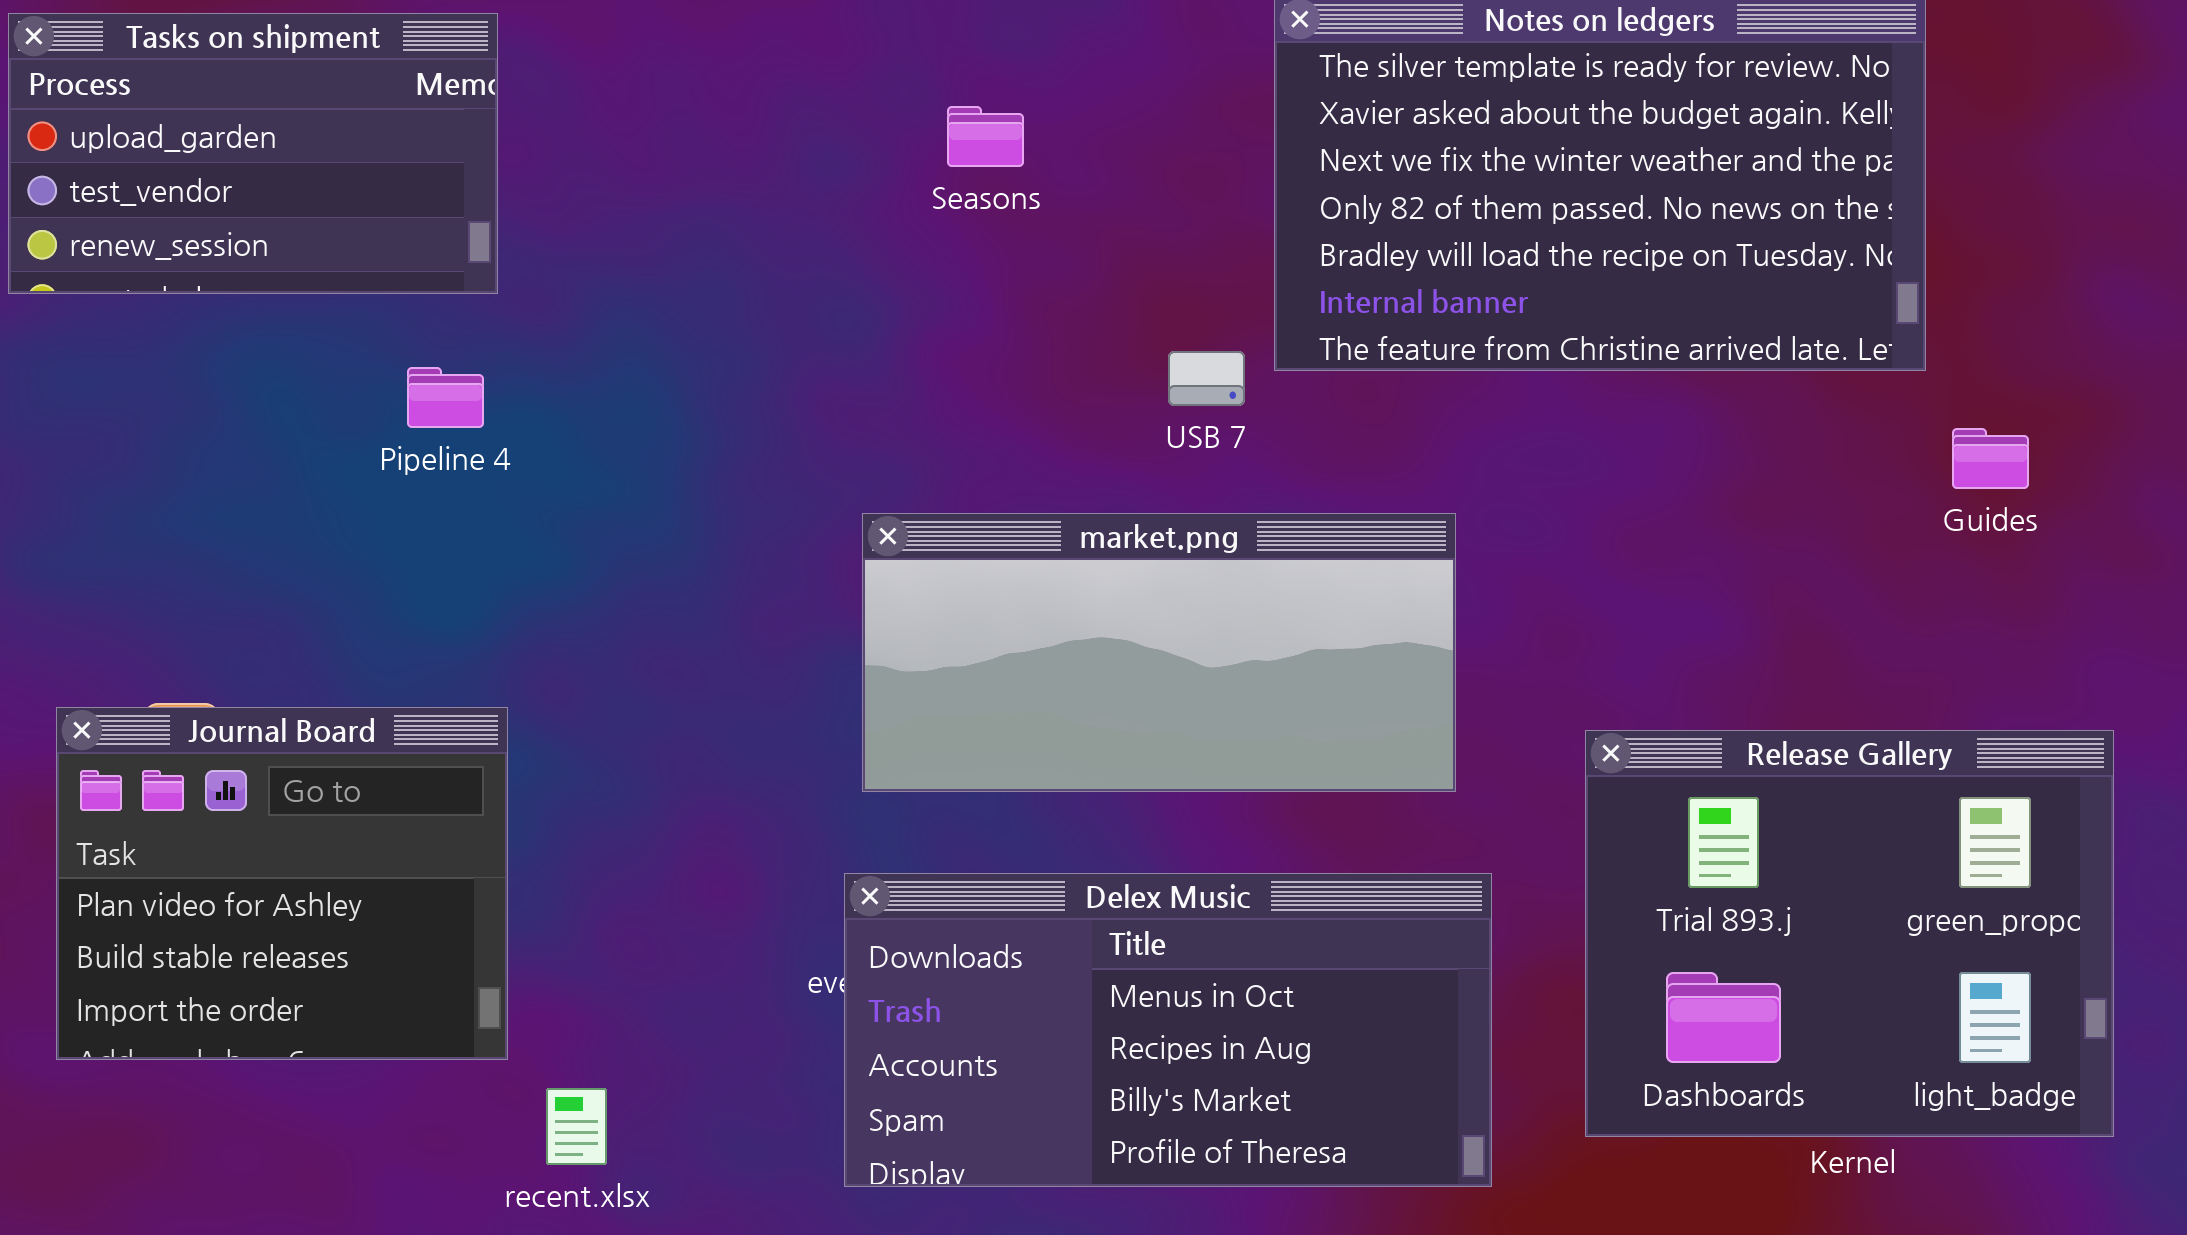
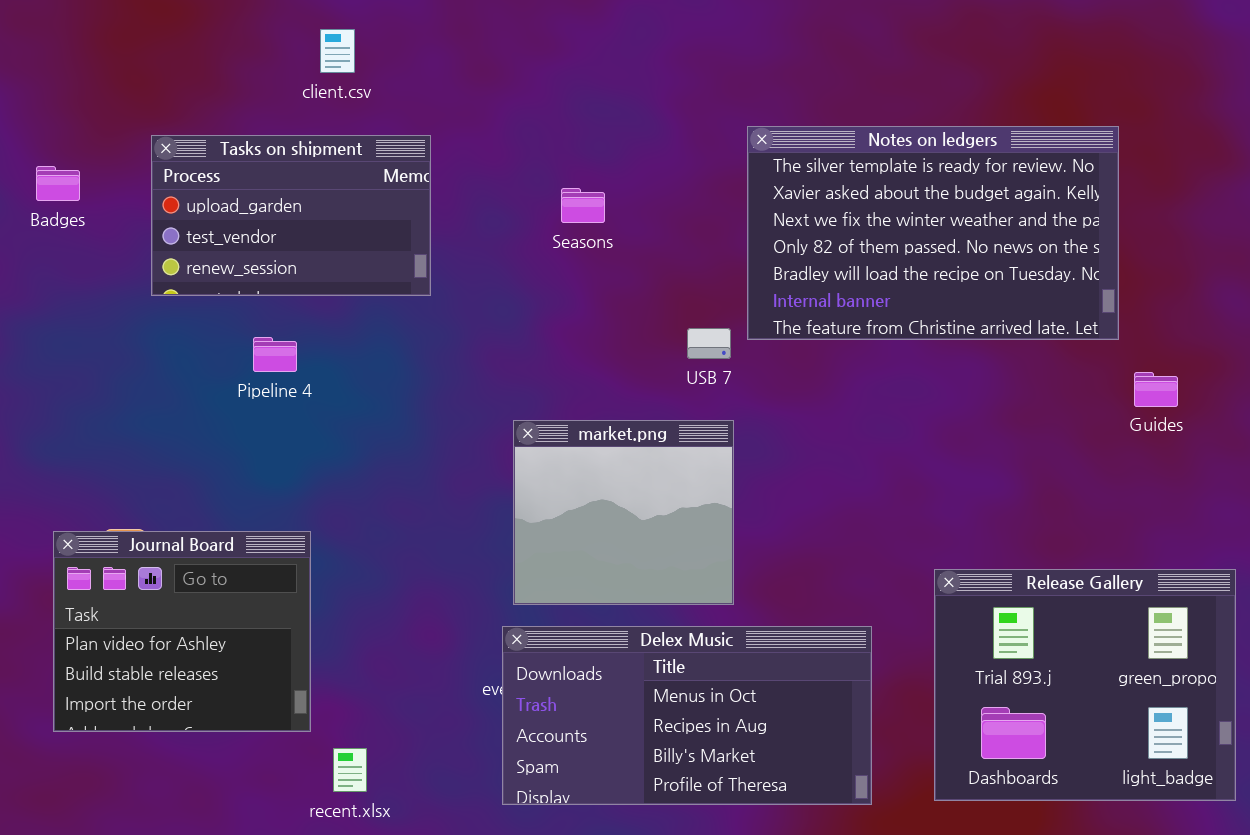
Tasks on shipment: [8,13,498,294] -> [151,135,431,296], moved
market.png: [862,513,1456,792] -> [513,420,734,605], resized
Release Gallery: [1585,730,2114,1137] -> [934,569,1236,801], moved

